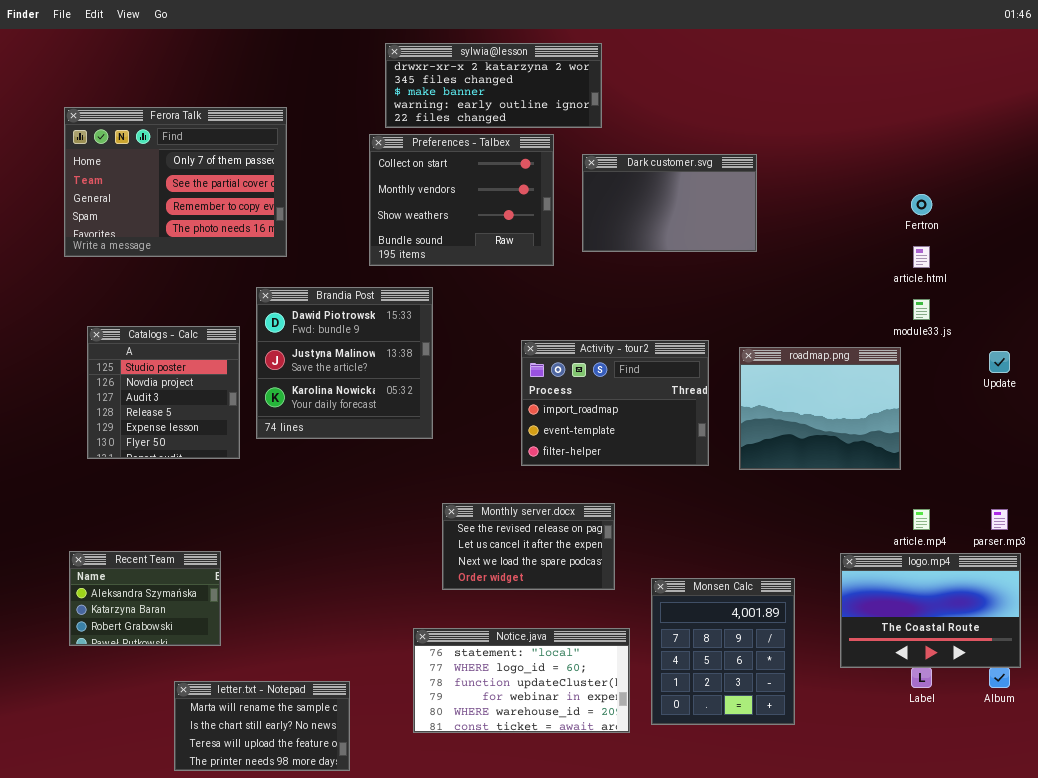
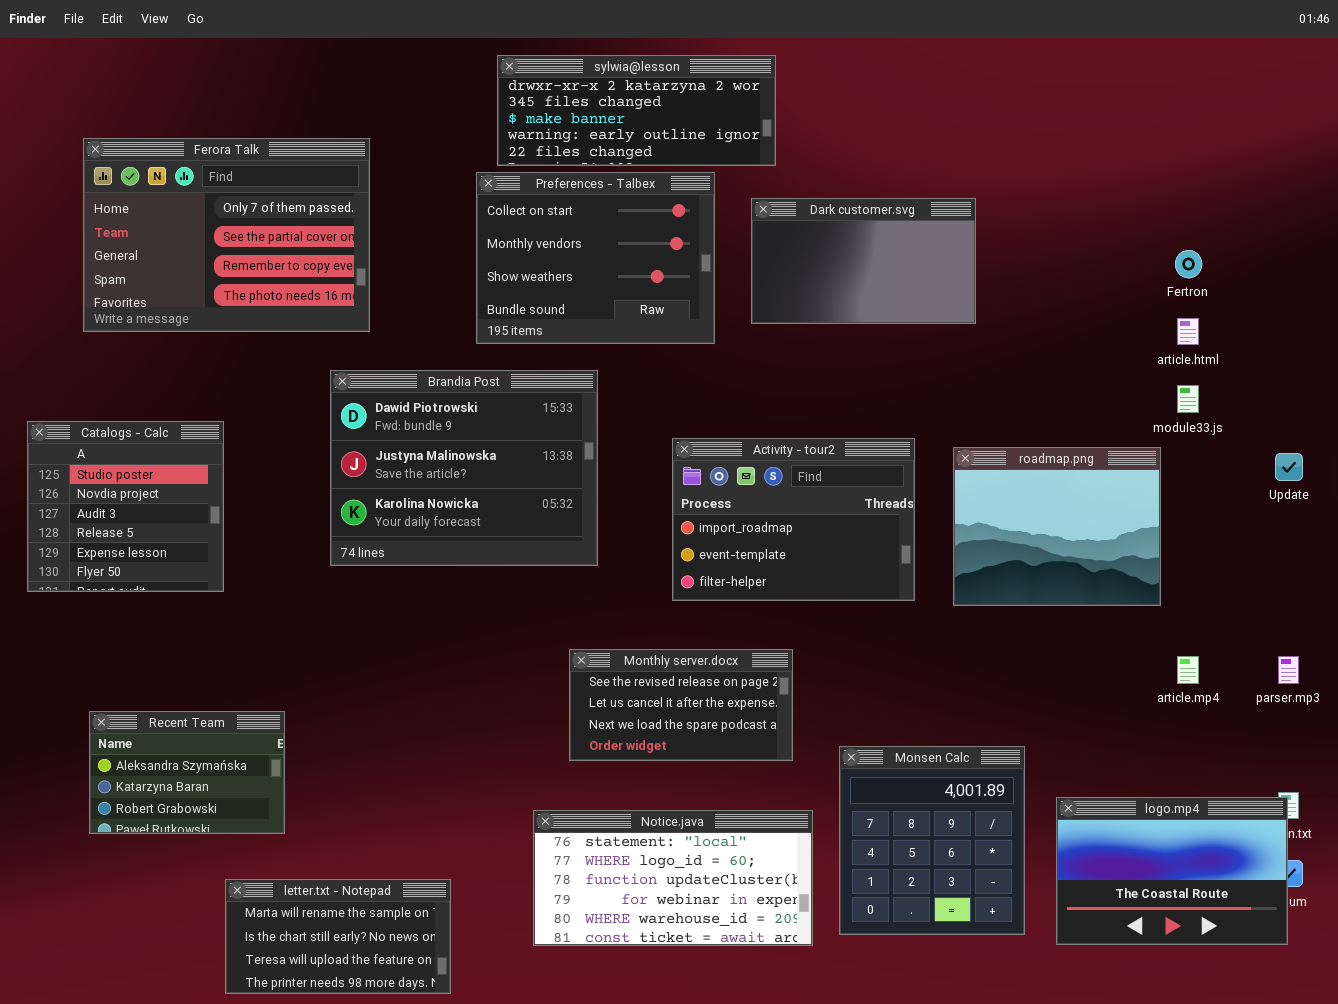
Brandia Post: [256,287,433,439] -> [330,370,598,566], resized
Catalogs - Calc: [87,326,240,459] -> [27,421,224,592], moved
logo.mp4: [840,553,1021,668] -> [1056,797,1288,945], moved

